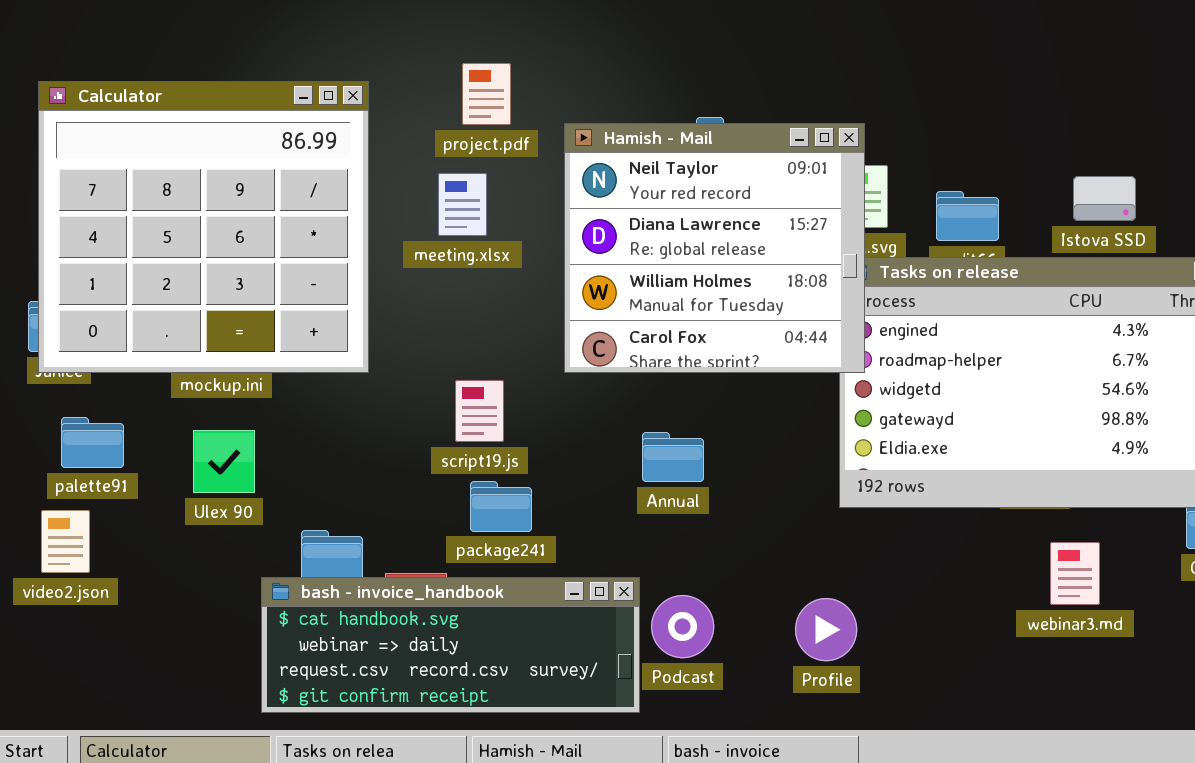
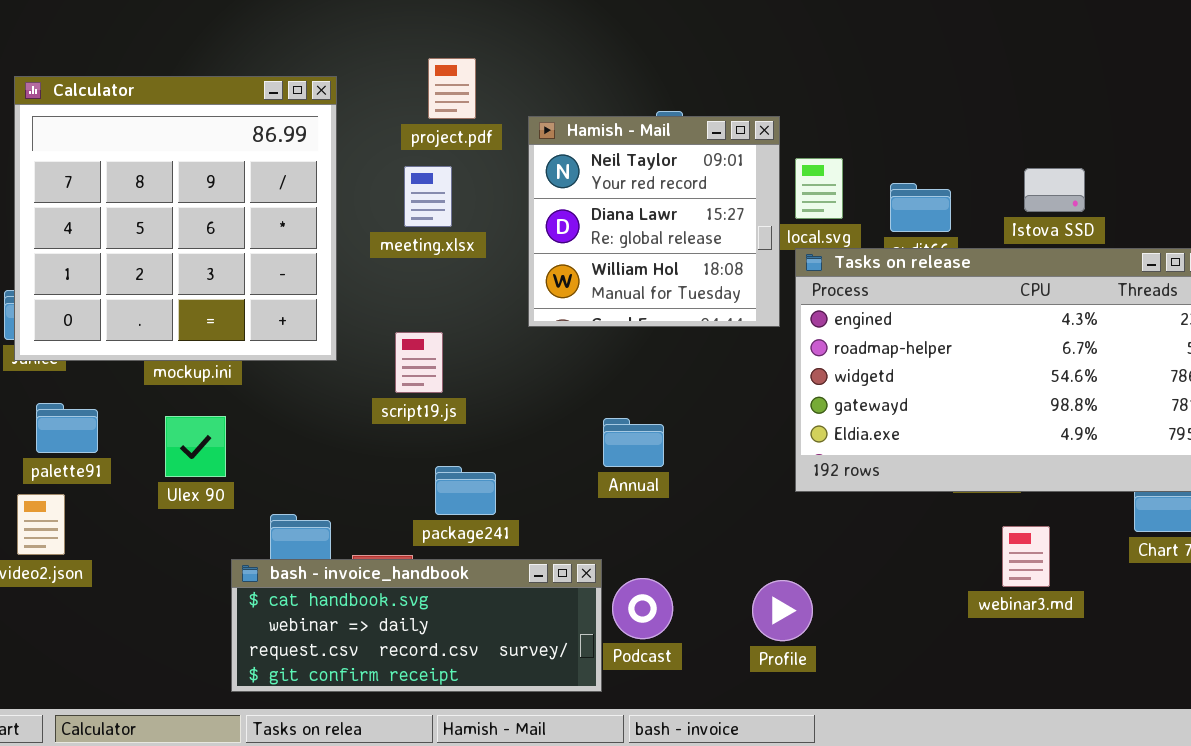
Hamish - Mail: [564,123,865,373] -> [528,116,780,327], resized
script19.js: [455,380,504,442] -> [395,332,443,393], moved

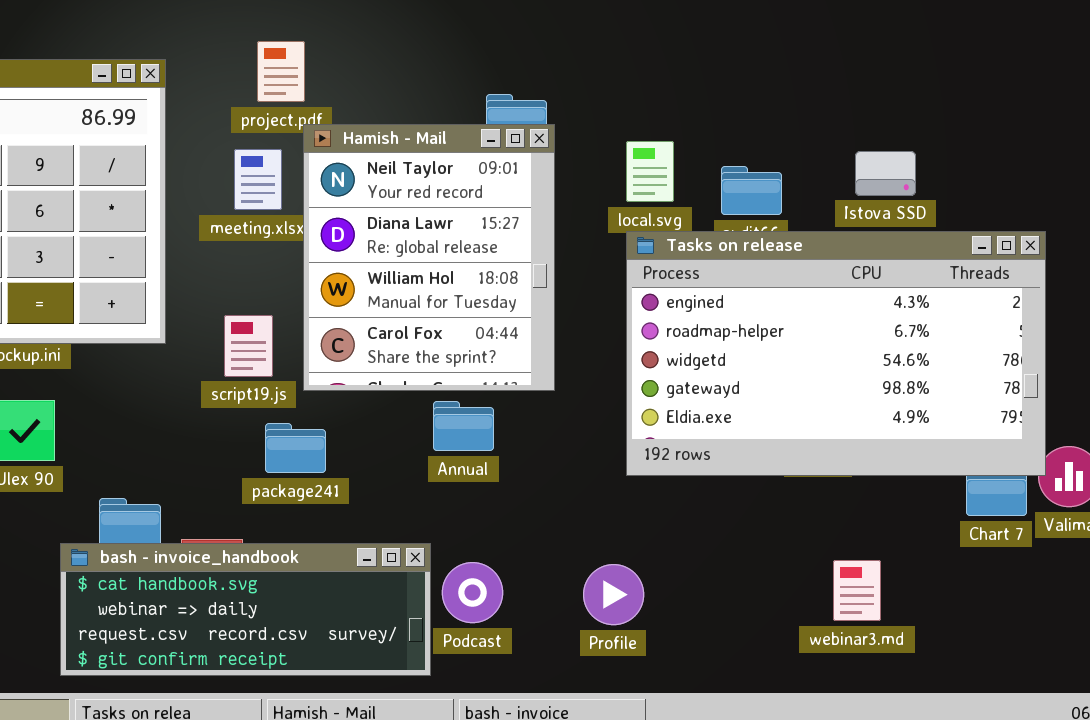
Hamish - Mail: [528,116,780,327] -> [303,124,555,391], moved, resized
package241: [435,466,496,515] -> [265,423,326,473], moved
webinar3.md: [1002,526,1050,587] -> [833,560,881,621], moved

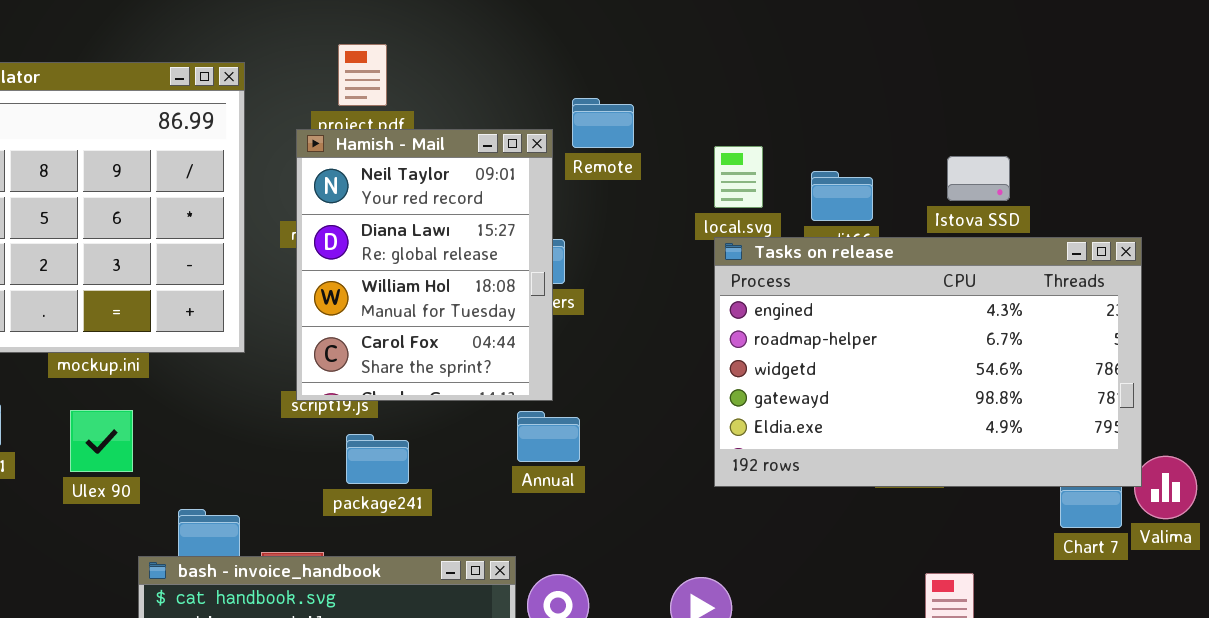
Hamish - Mail: [303,124,555,391] -> [296,129,553,401], moved

